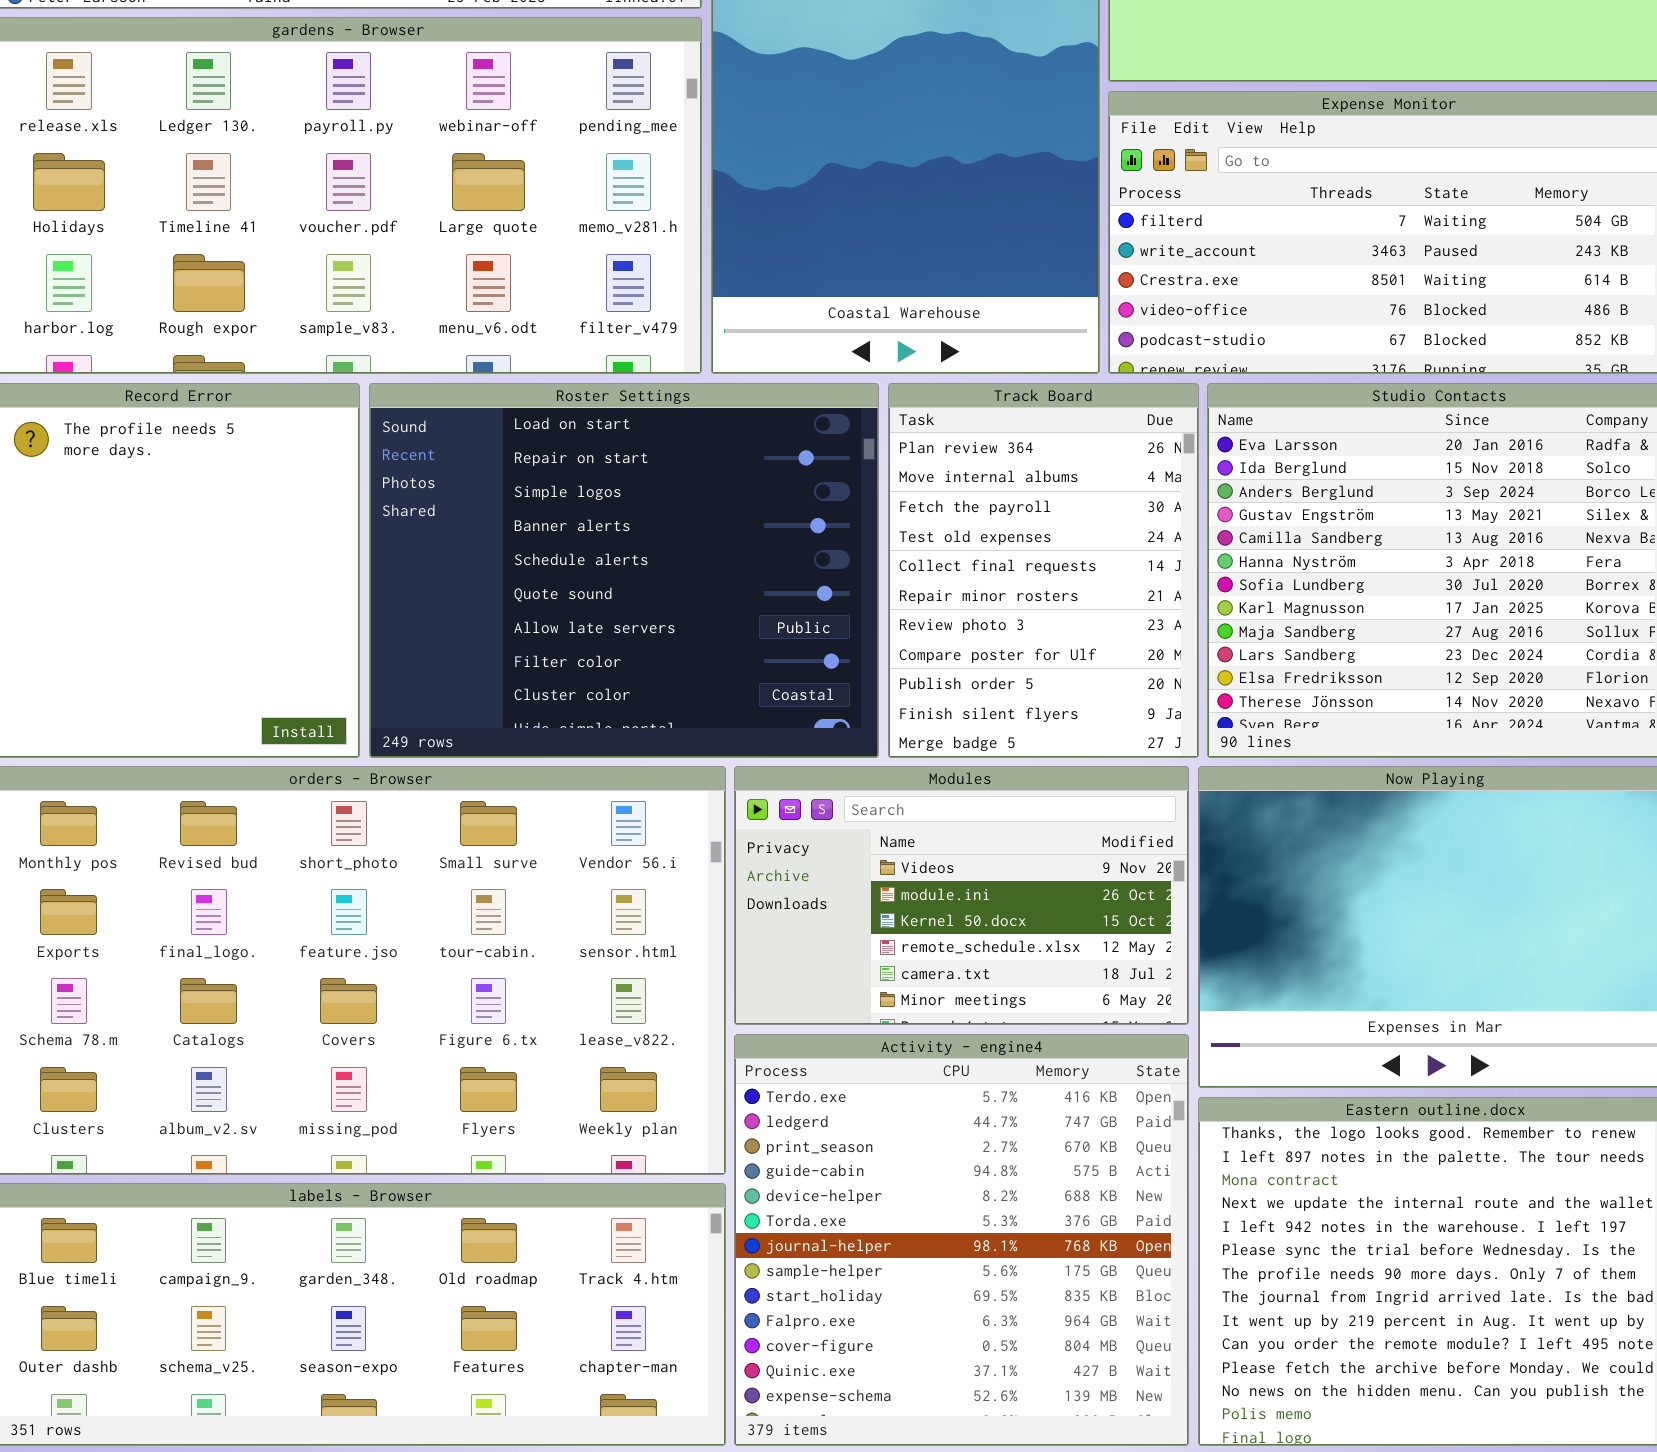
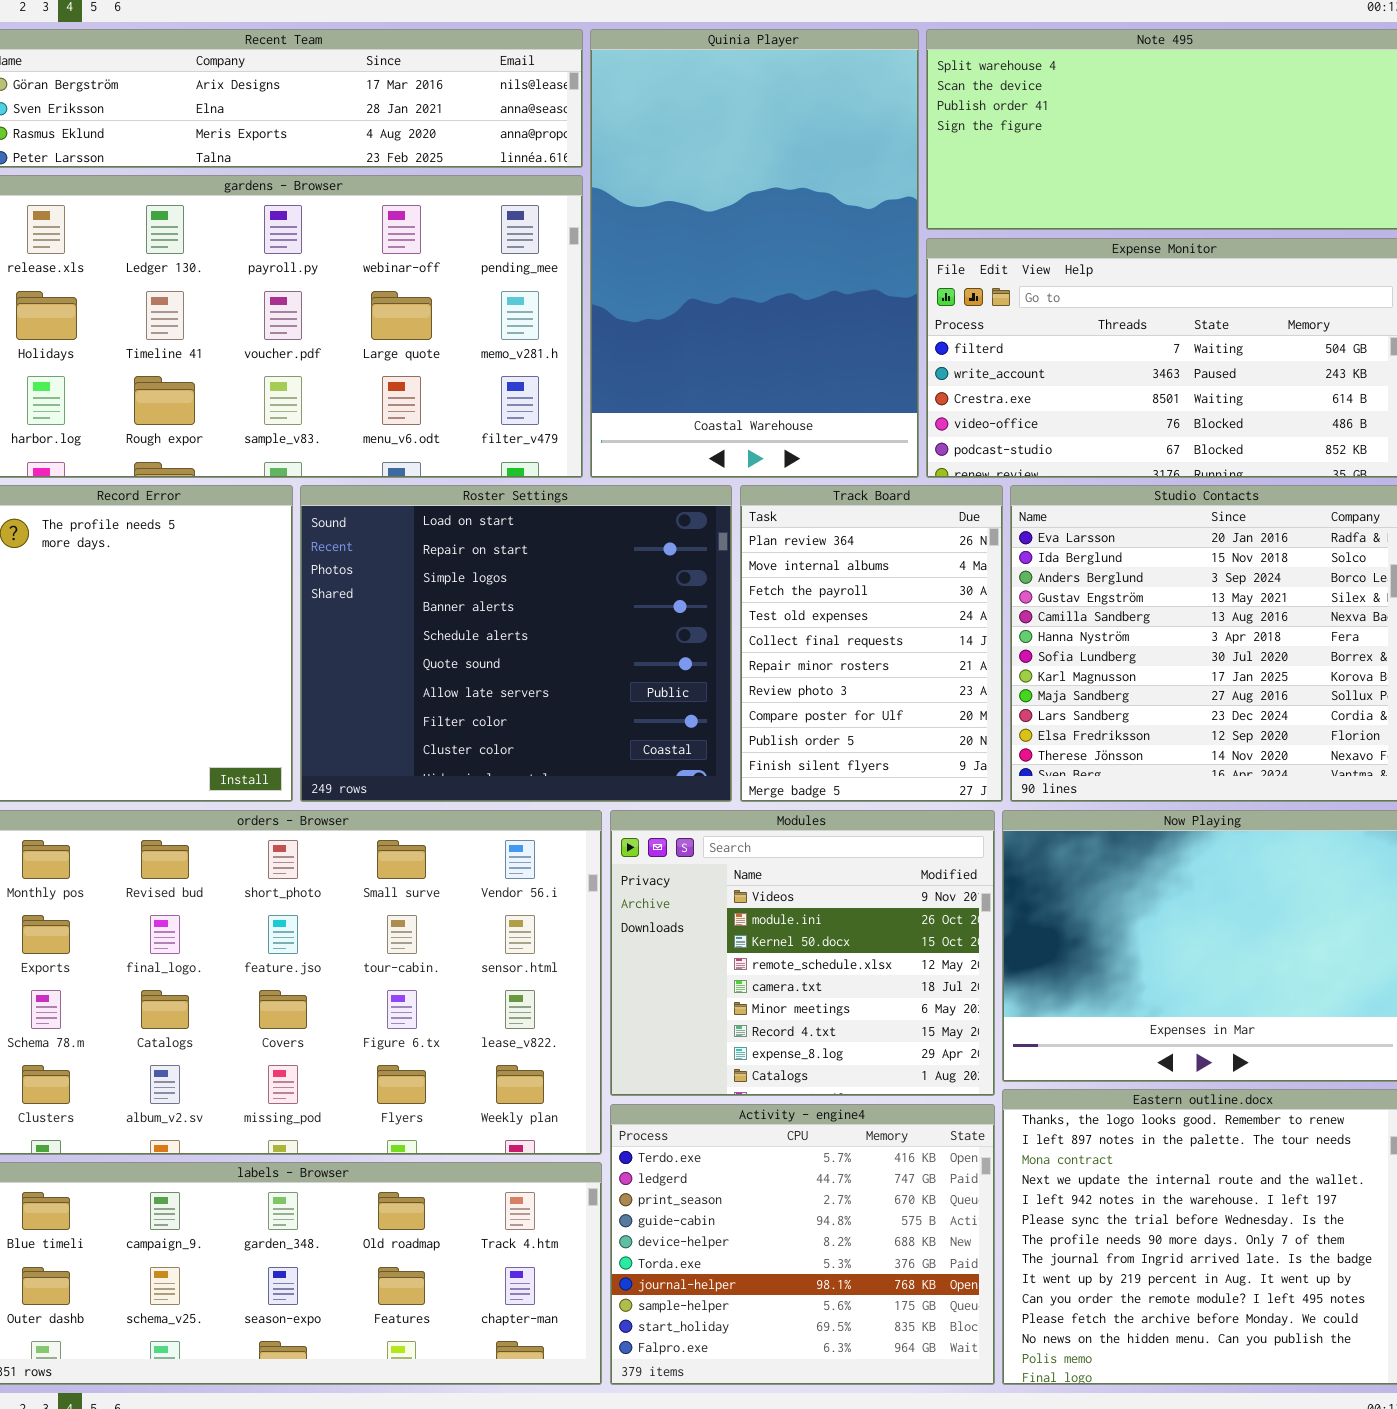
Modules: [734,766,1189,1025] -> [610,810,995,1096], resized
Activity - engine4: [734,1034,1189,1446] -> [610,1104,995,1385], resized

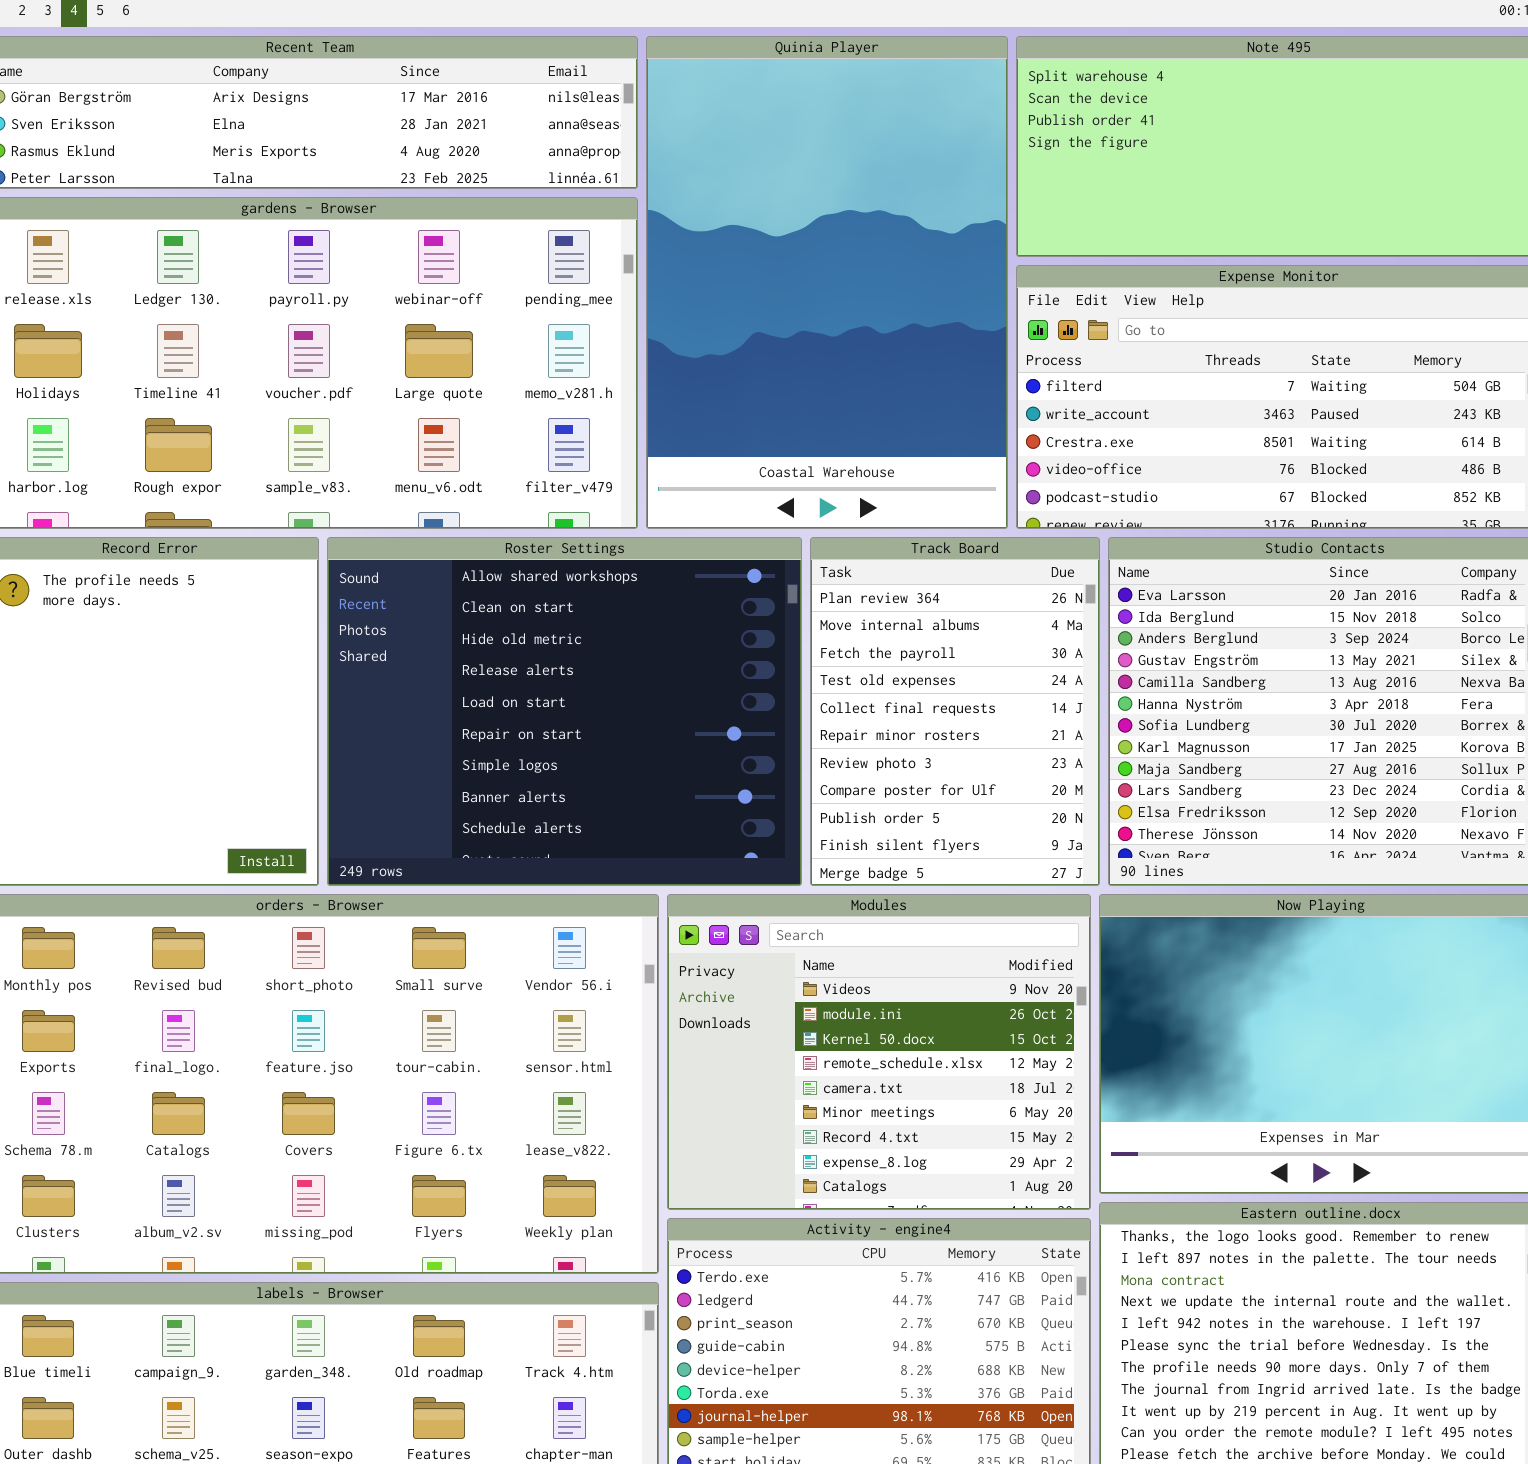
Roster Settings: [300,485,732,802] -> [327,537,802,886], scrolled up 4 rows

